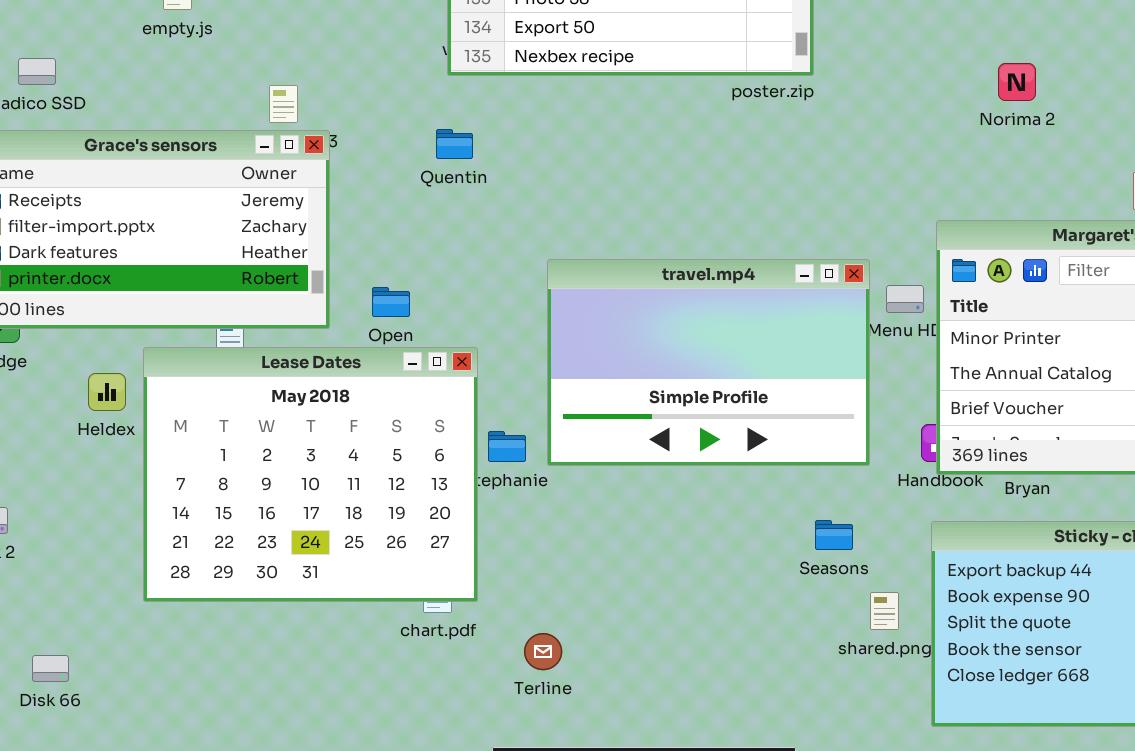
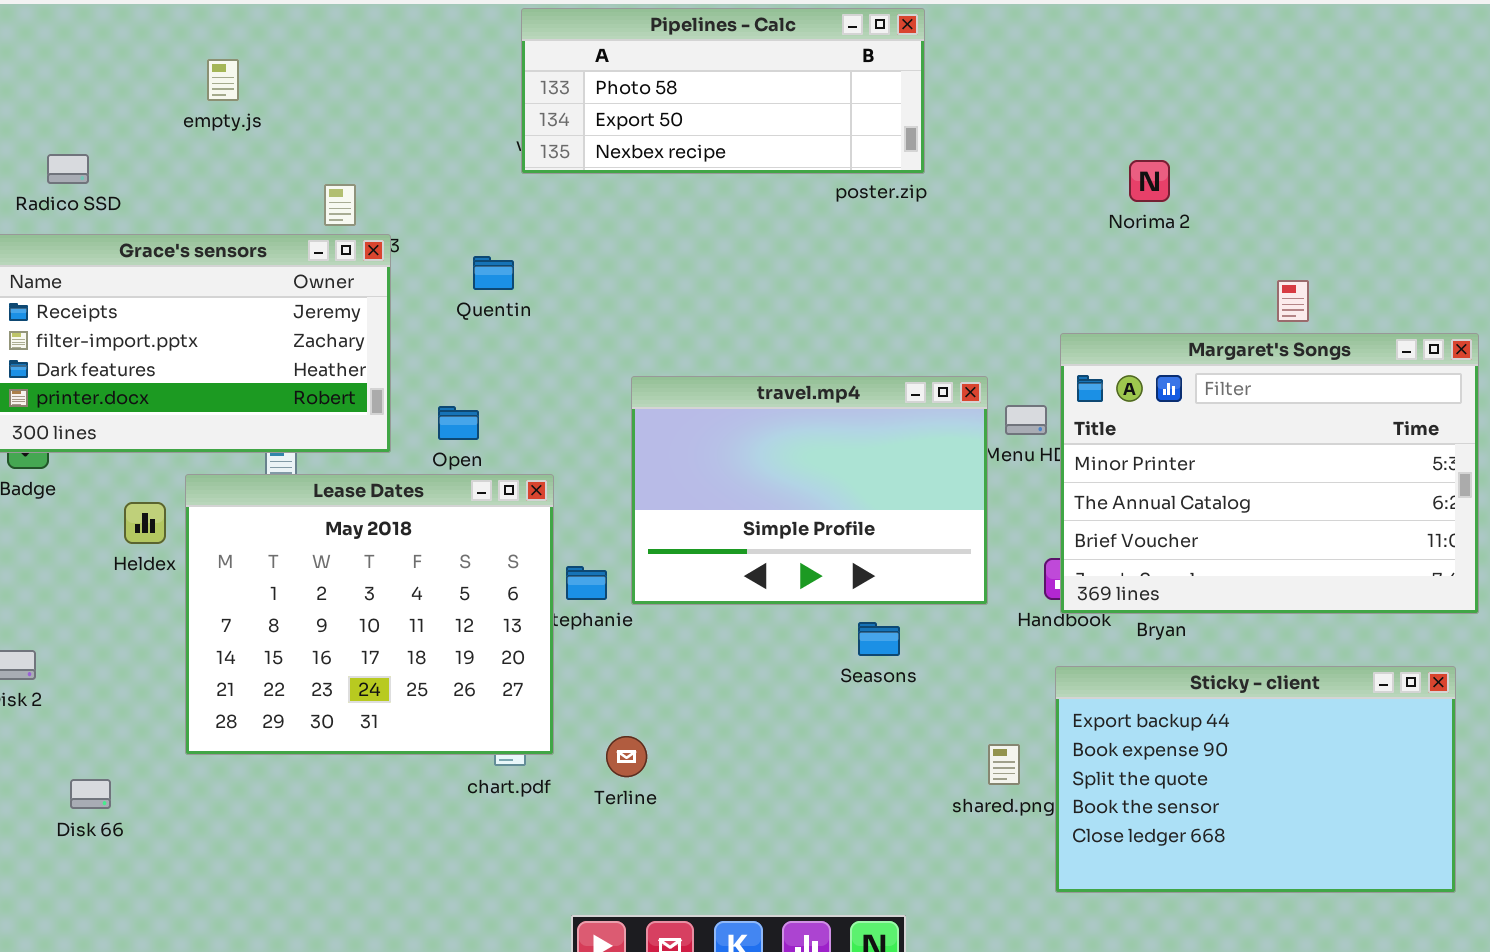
Quentin: [436,129,473,159] -> [473,256,514,290], moved
Seasons: [815,520,853,550] -> [858,622,900,656], moved
Terline: [524,633,562,670] -> [606,736,647,777], moved
Disk 66: [32,655,69,682] -> [70,779,111,809], moved

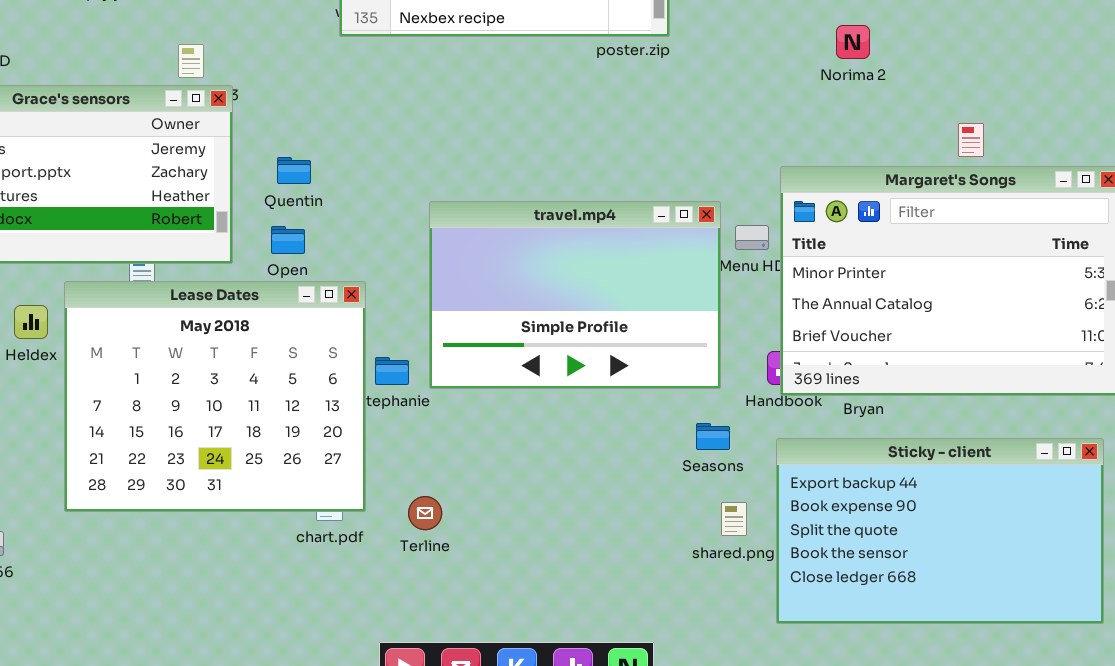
Quentin: [473,256,514,290] -> [277,157,311,184], moved
Seasons: [858,622,900,656] -> [696,423,730,450], moved

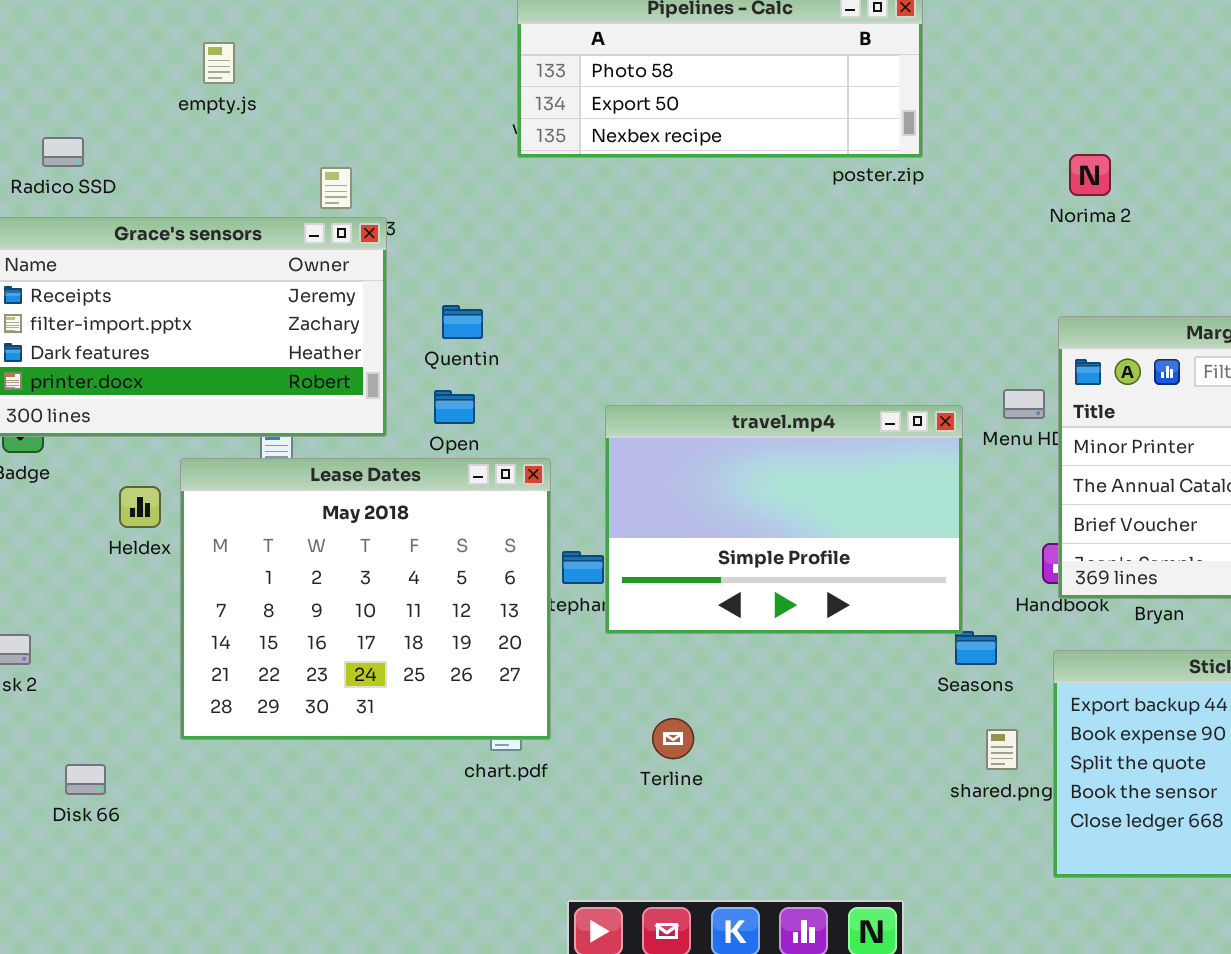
Norima 2: [836,25,870,59] -> [1069,154,1111,196], moved
travel.mp4: [429,201,721,389] -> [605,405,963,634], moved
Terline: [408,496,442,530] -> [652,718,694,759], moved

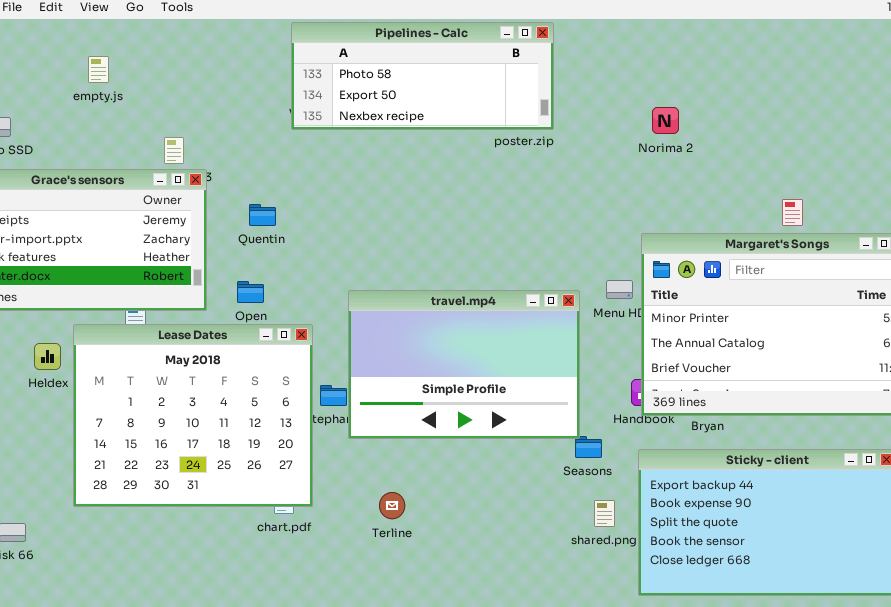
Norima 2: [1069,154,1111,196] -> [652,107,679,134], moved
Quentin: [442,305,483,339] -> [249,204,276,226], moved

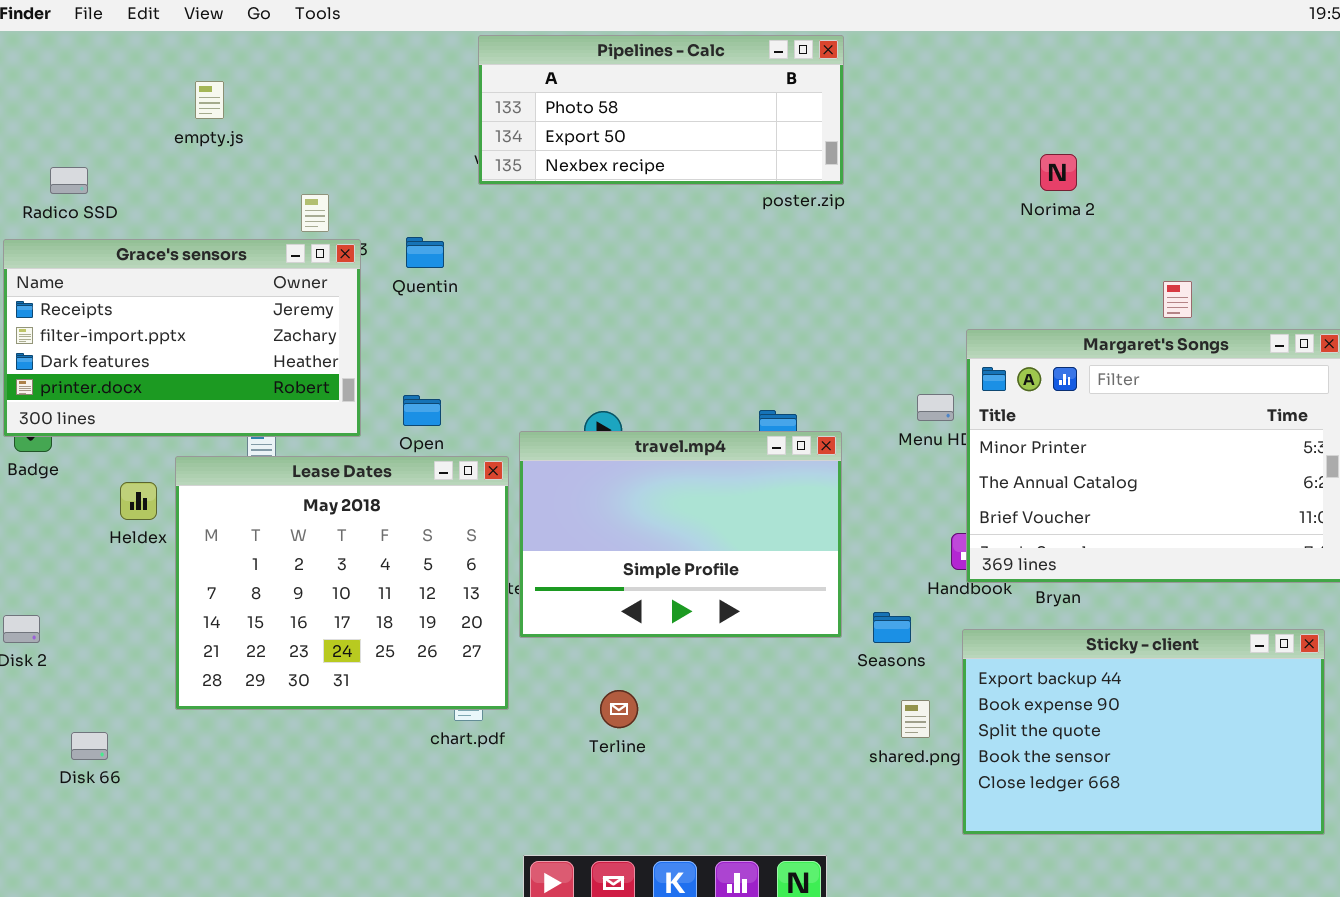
Norima 2: [652,107,679,134] -> [1040,154,1077,191], moved
Quentin: [249,204,276,226] -> [406,237,444,268], moved
travel.mp4: [348,290,580,439] -> [519,431,842,638], moved

